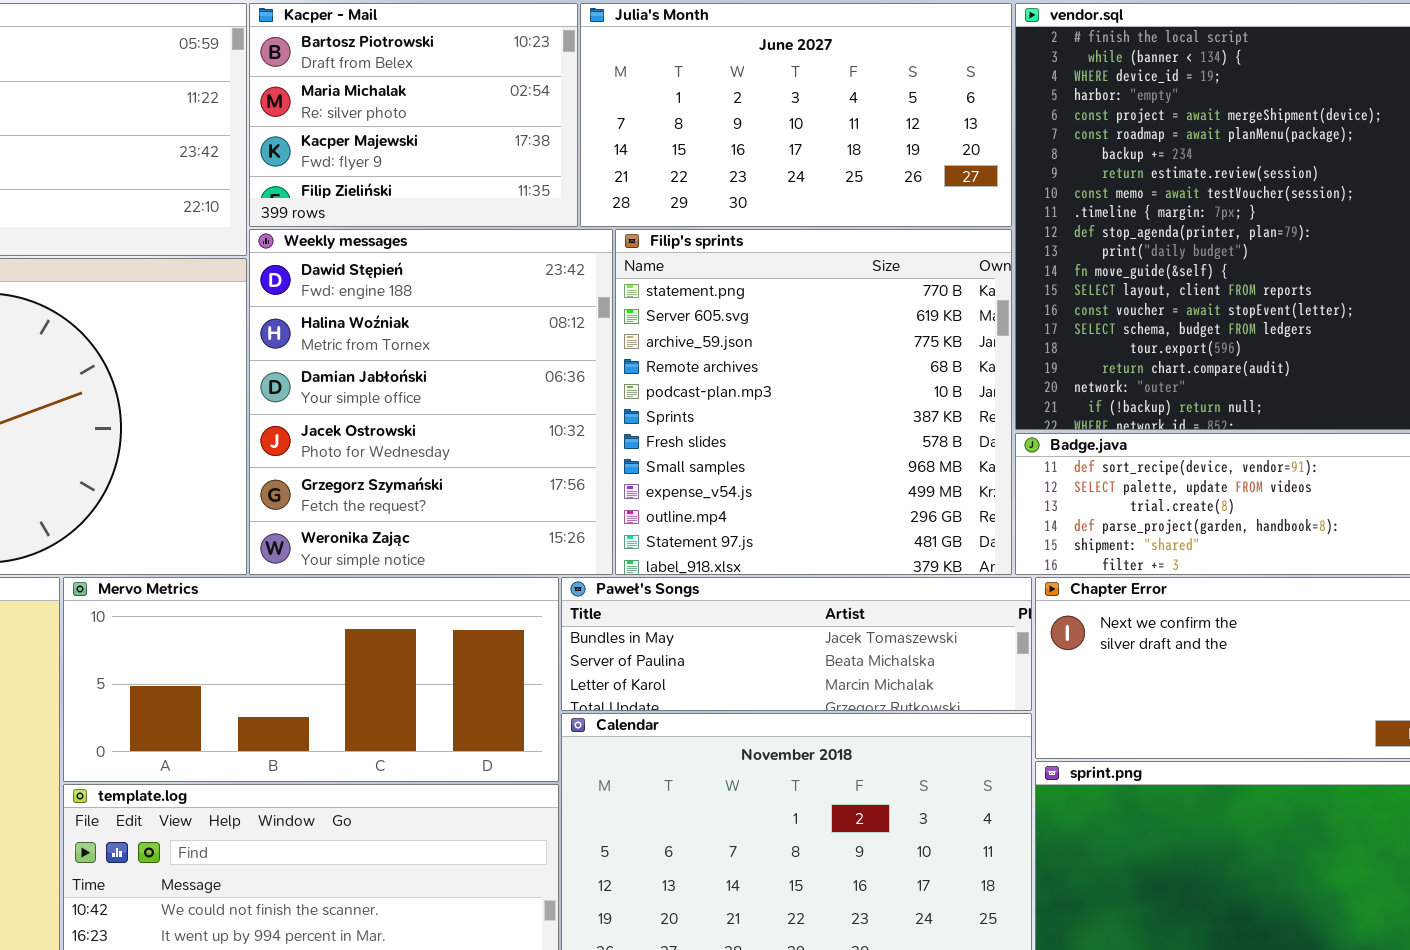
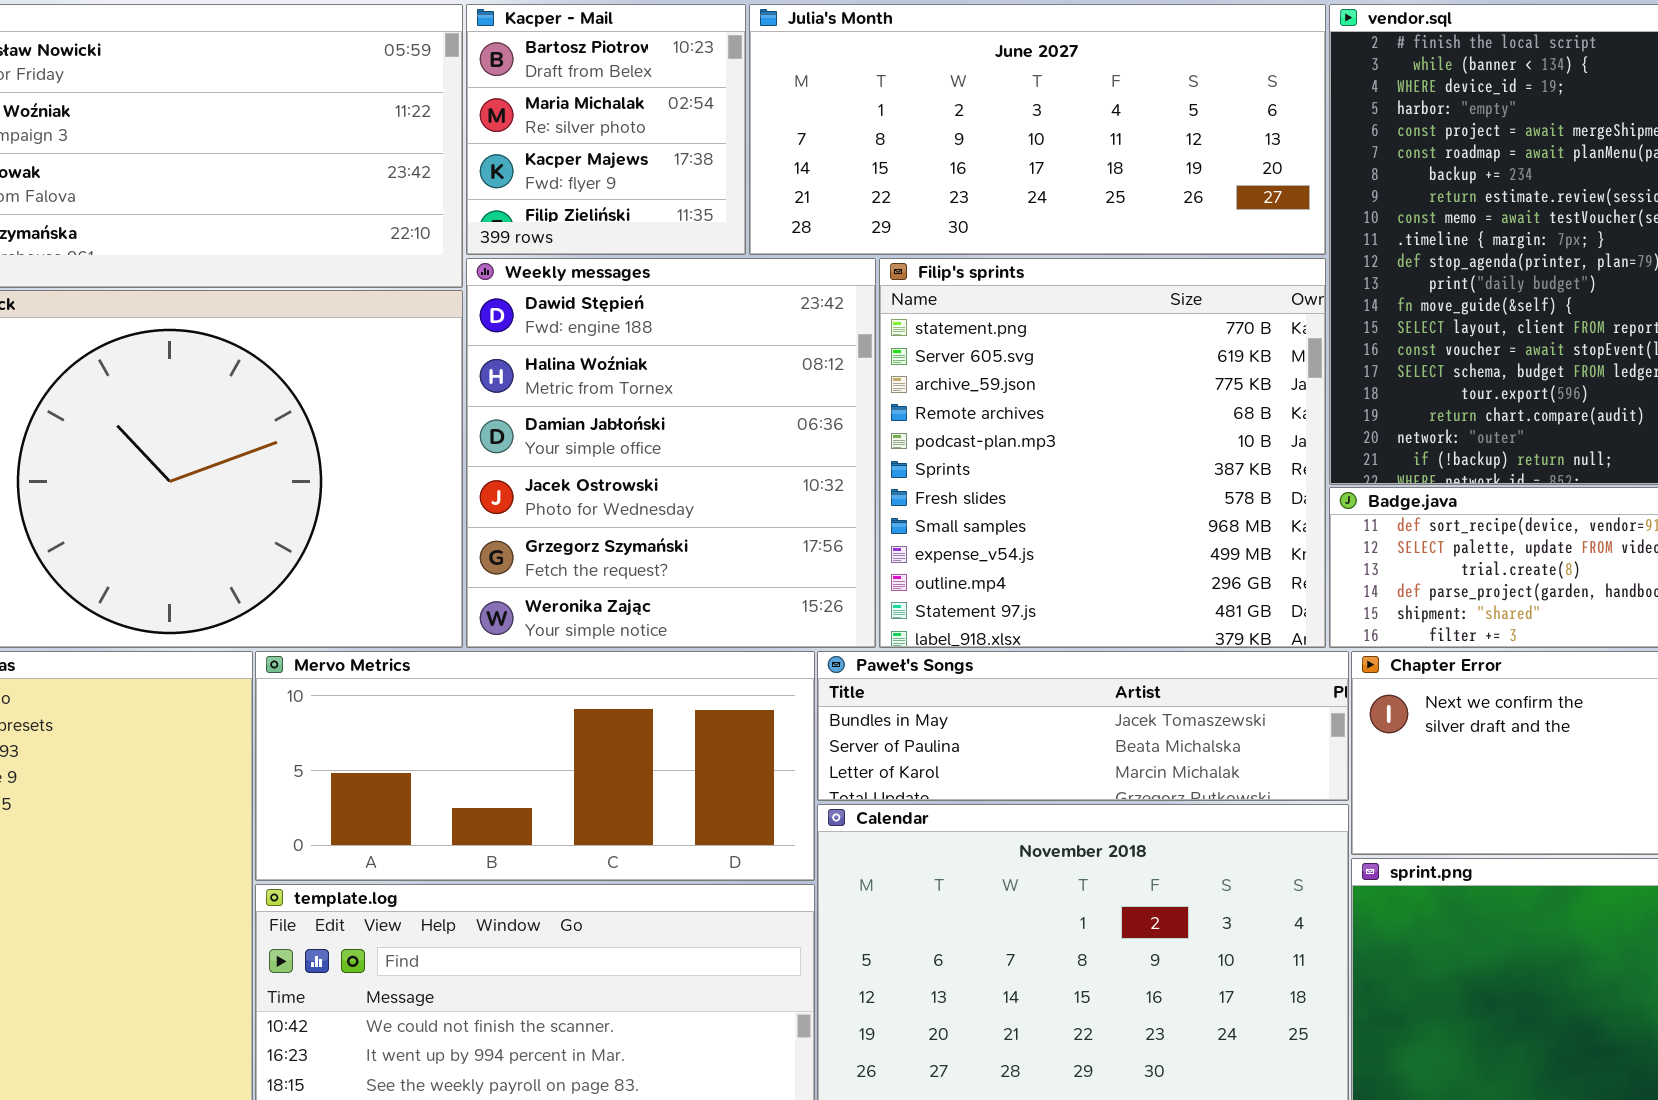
Kacper - Mail: [249,3,578,227] -> [466,4,746,255], resized
Julia's Month: [580,3,1012,227] -> [749,4,1326,255], resized

